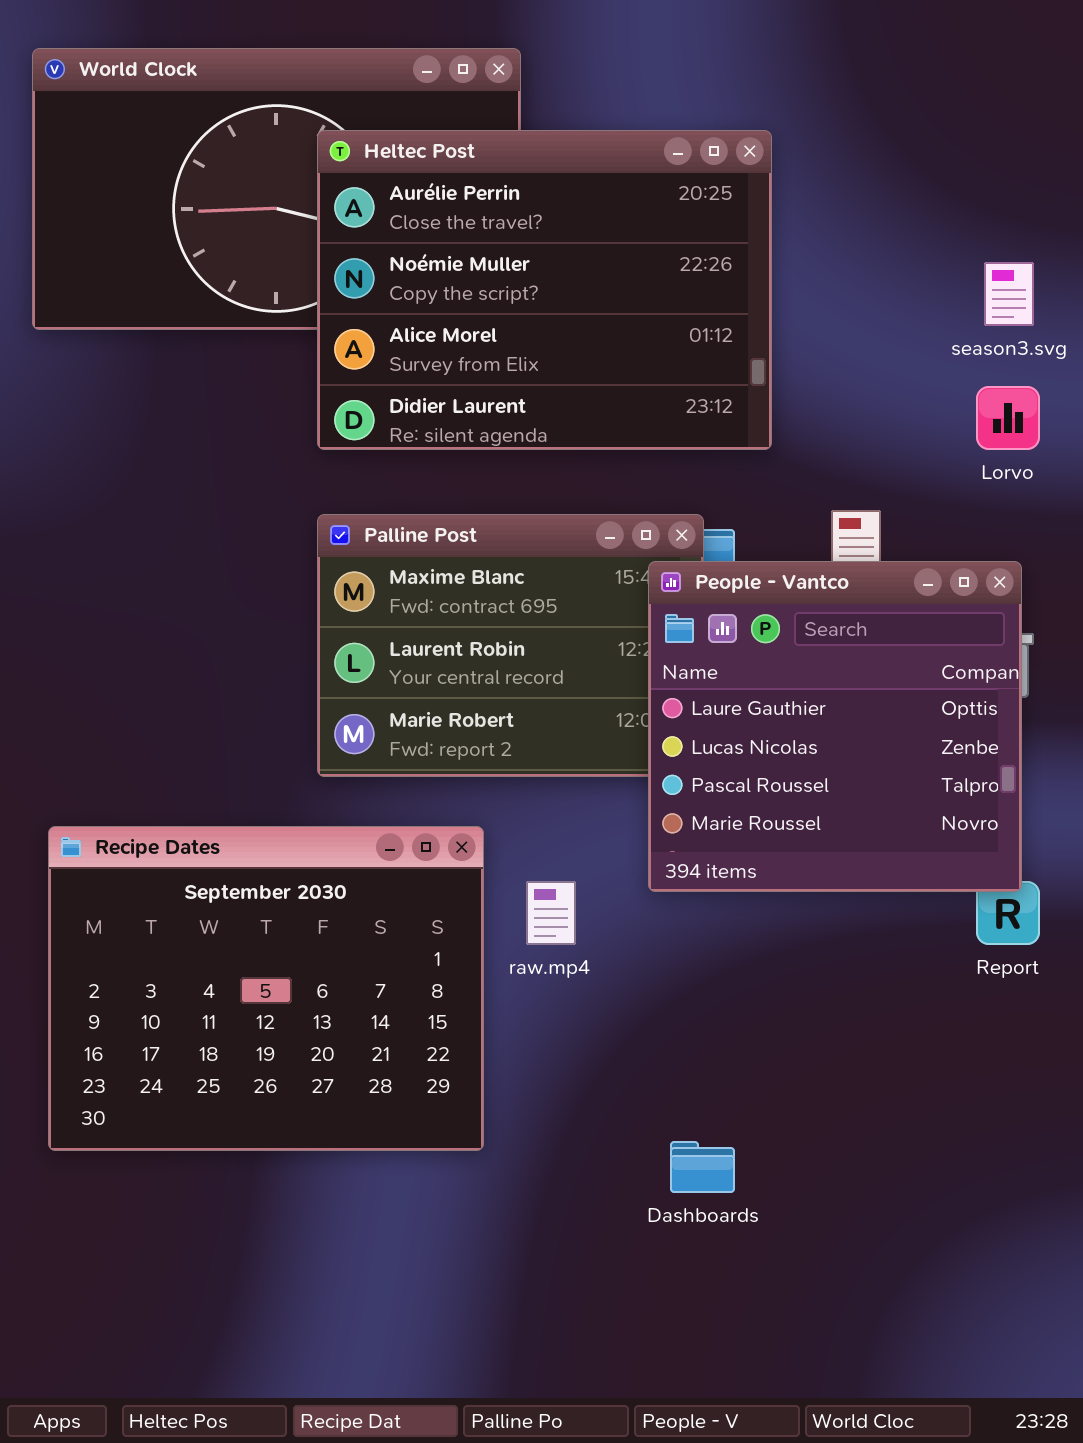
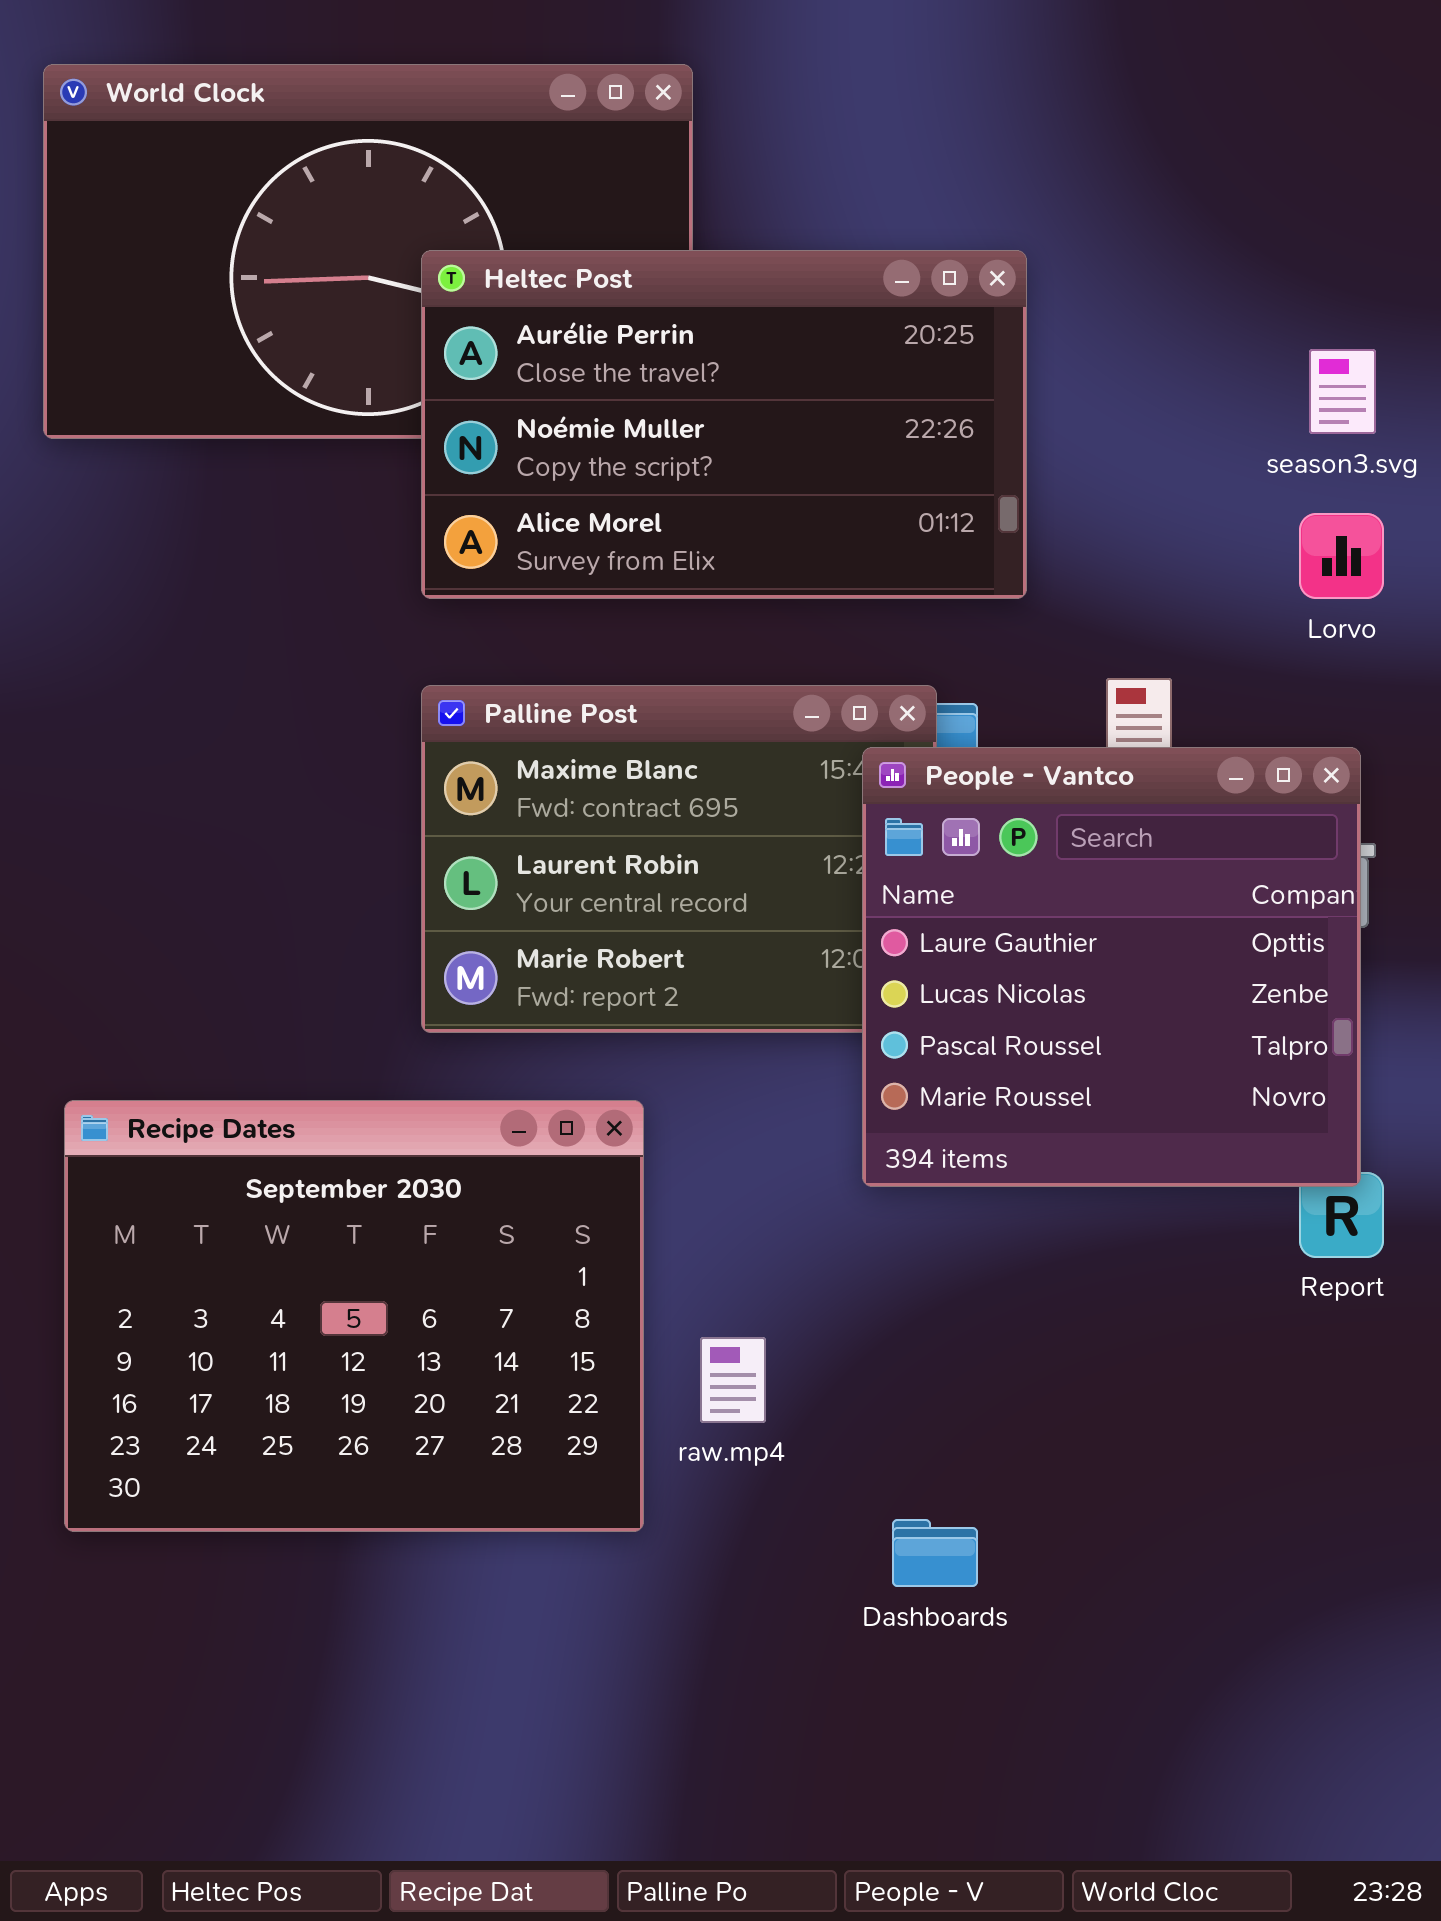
Heltec Post: [317,130,772,450] -> [421,250,1027,599], resized
raw.mp4: [526,881,576,945] -> [700,1337,766,1423], moved

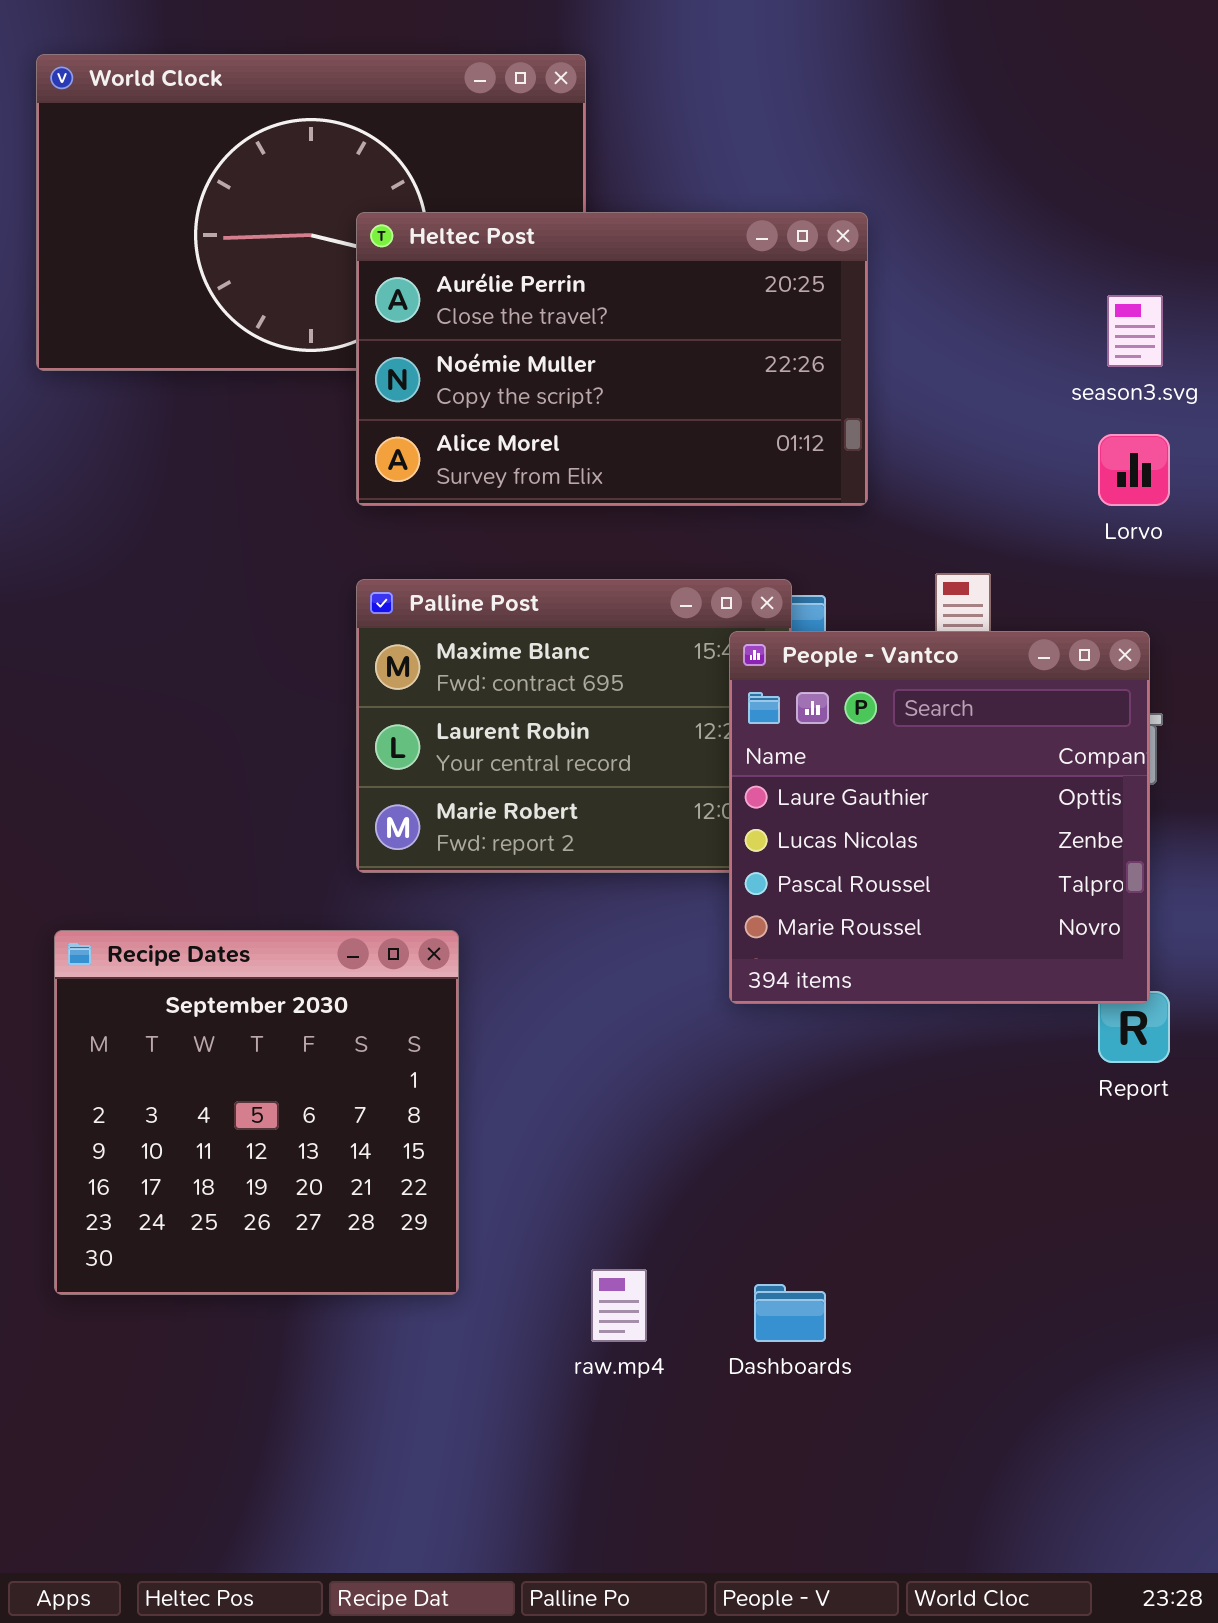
Recipe Dates: [64,1100,644,1532] -> [54,930,459,1295], resized
raw.mp4: [700,1337,766,1423] -> [591,1269,647,1342], moved

